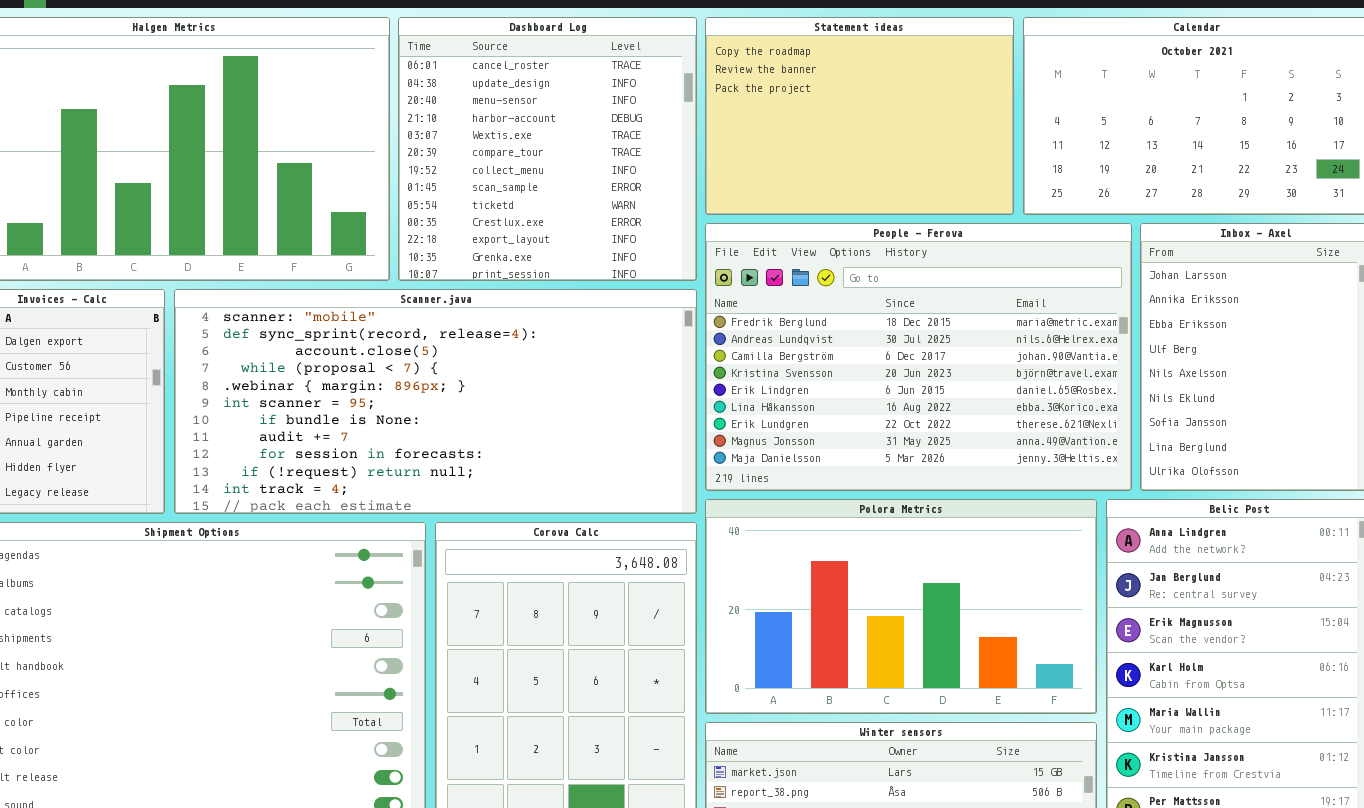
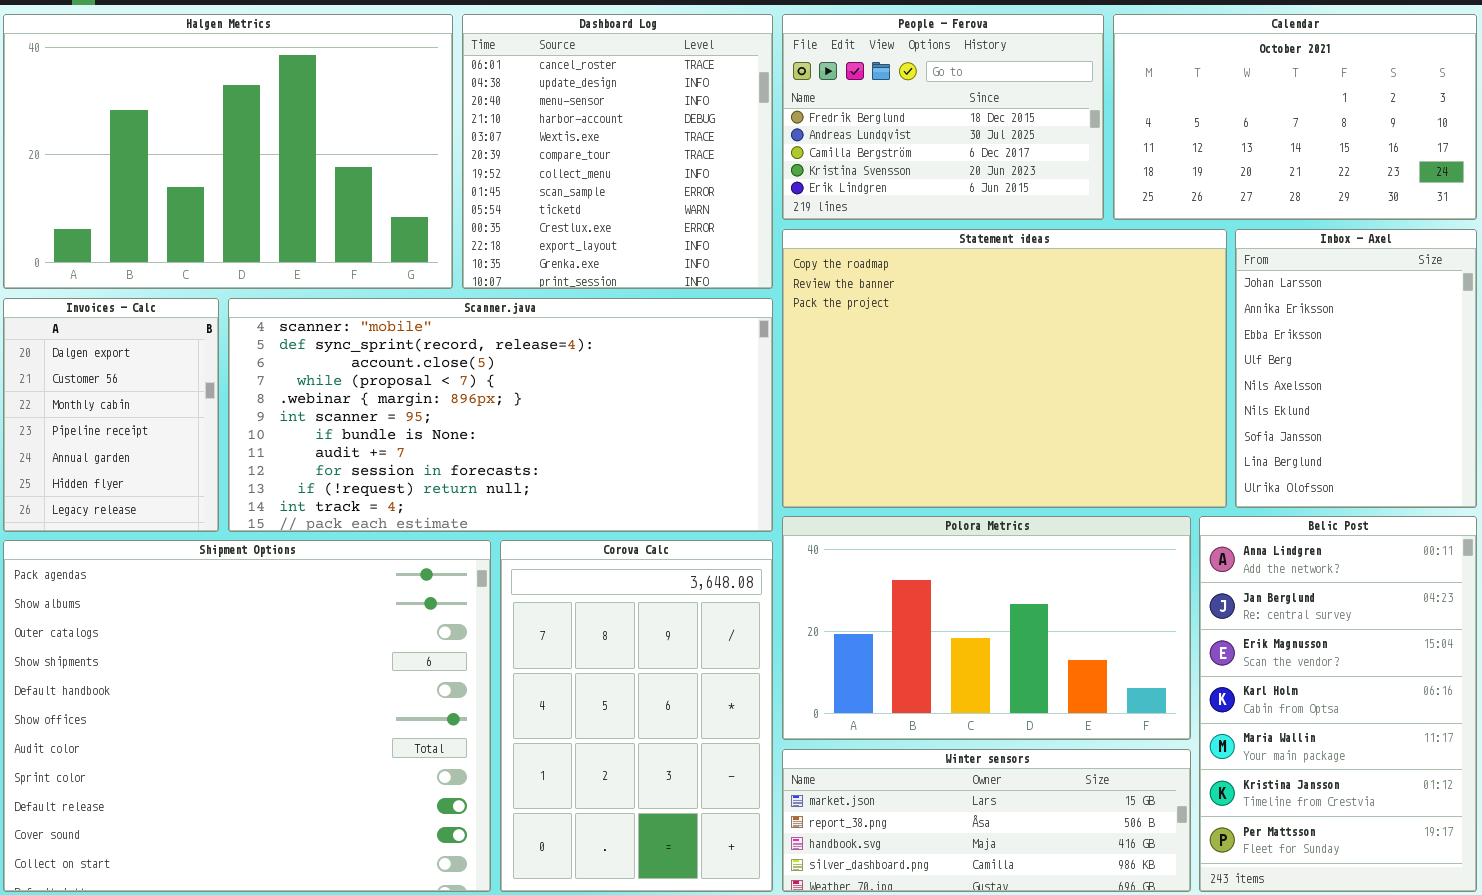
Statement ideas: [705,17,1014,215] -> [782,229,1227,508], moved, resized
People - Ferova: [705,223,1132,491] -> [782,14,1104,220], moved, resized

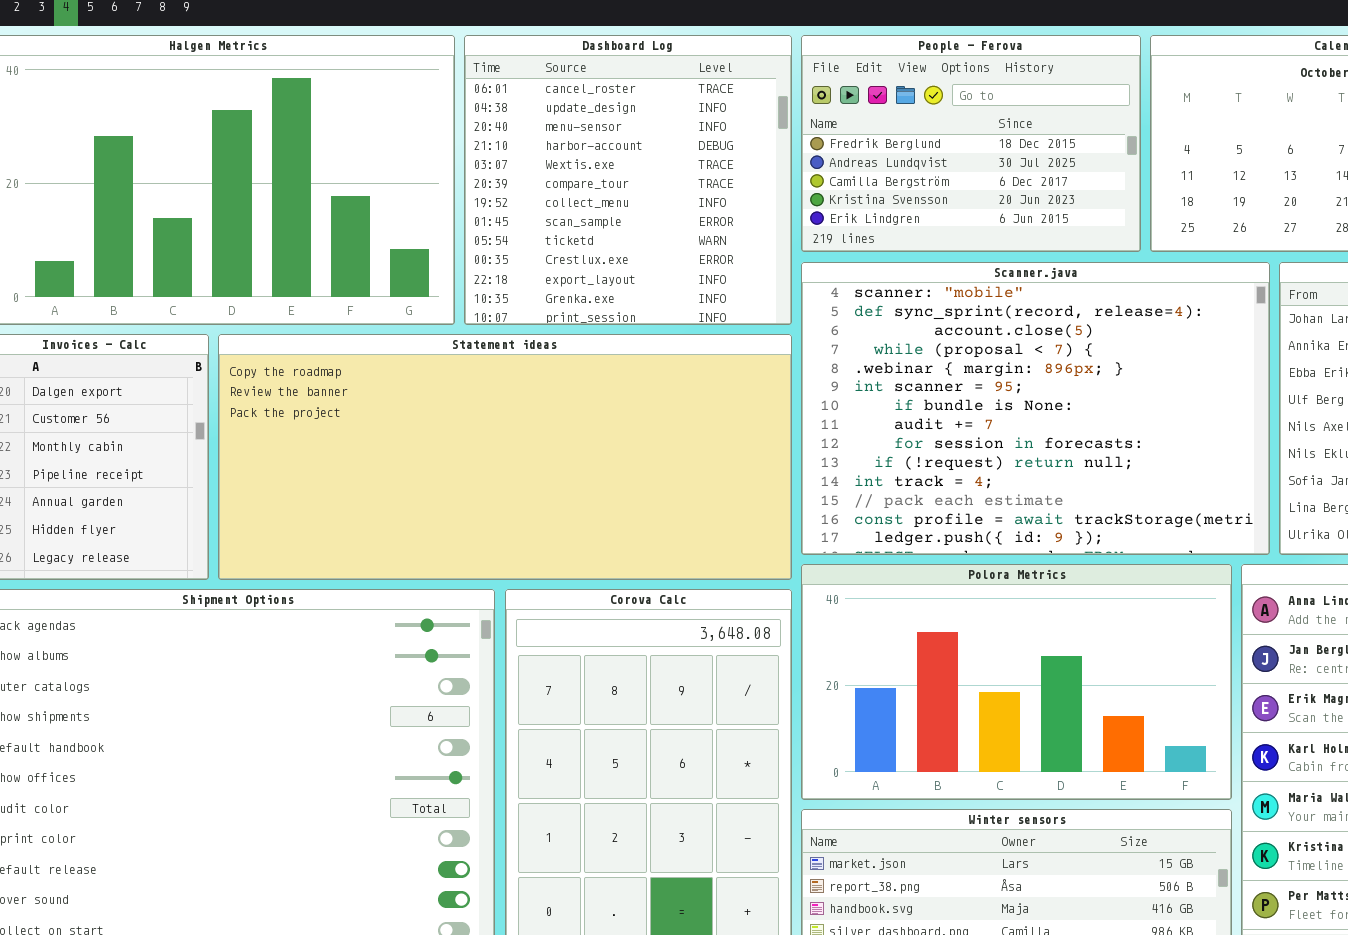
Statement ideas: [782,229,1227,508] -> [218,334,792,580], moved, resized
Scanner.java: [228,298,773,532] -> [801,262,1270,555], moved, resized

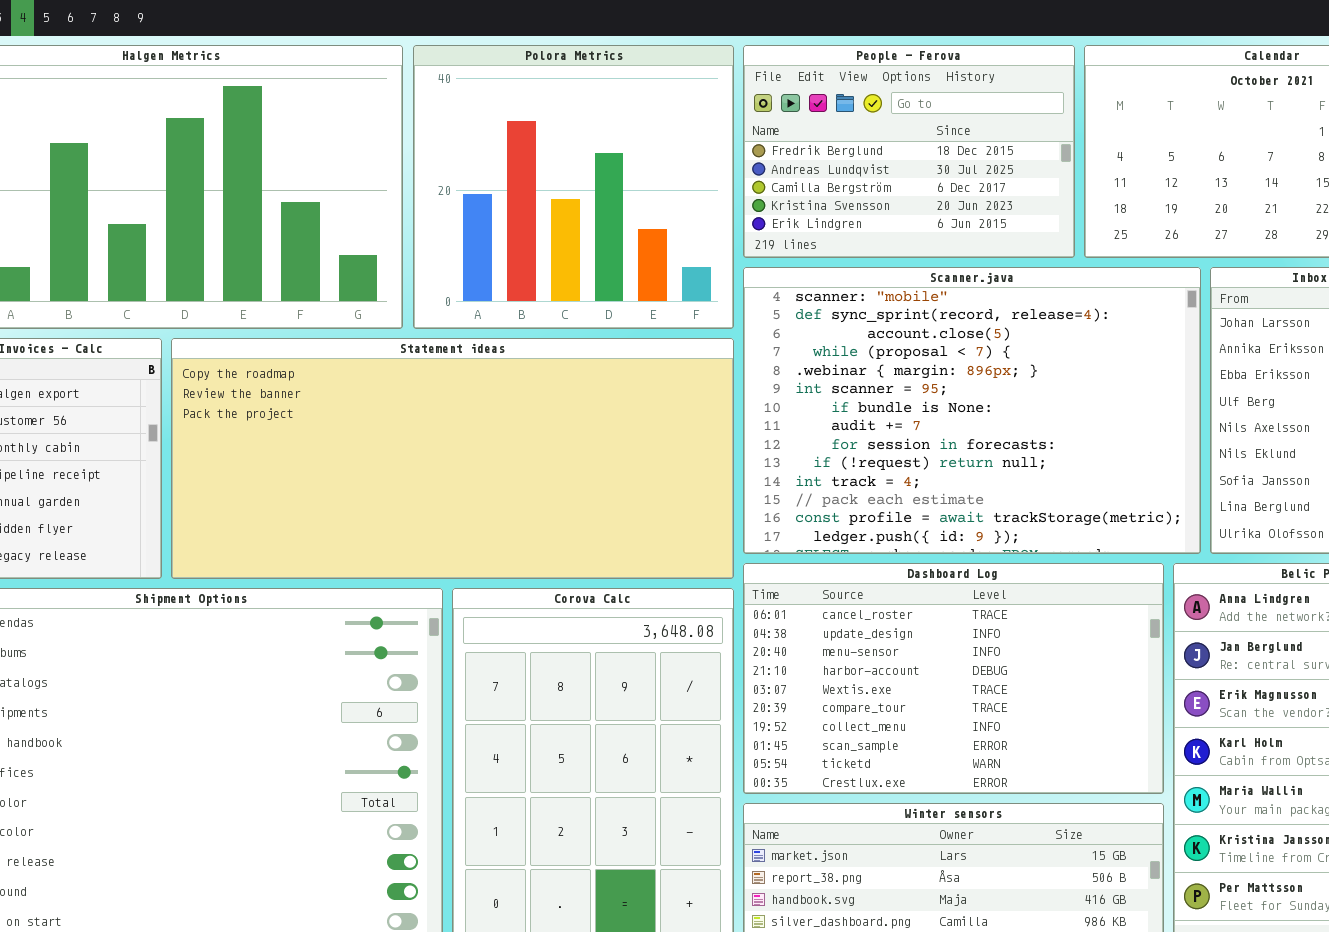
Dashboard Log: [464,35,792,325] -> [743,563,1164,794], moved, resized
Polora Metrics: [801,564,1232,800] -> [413,45,734,329], moved, resized

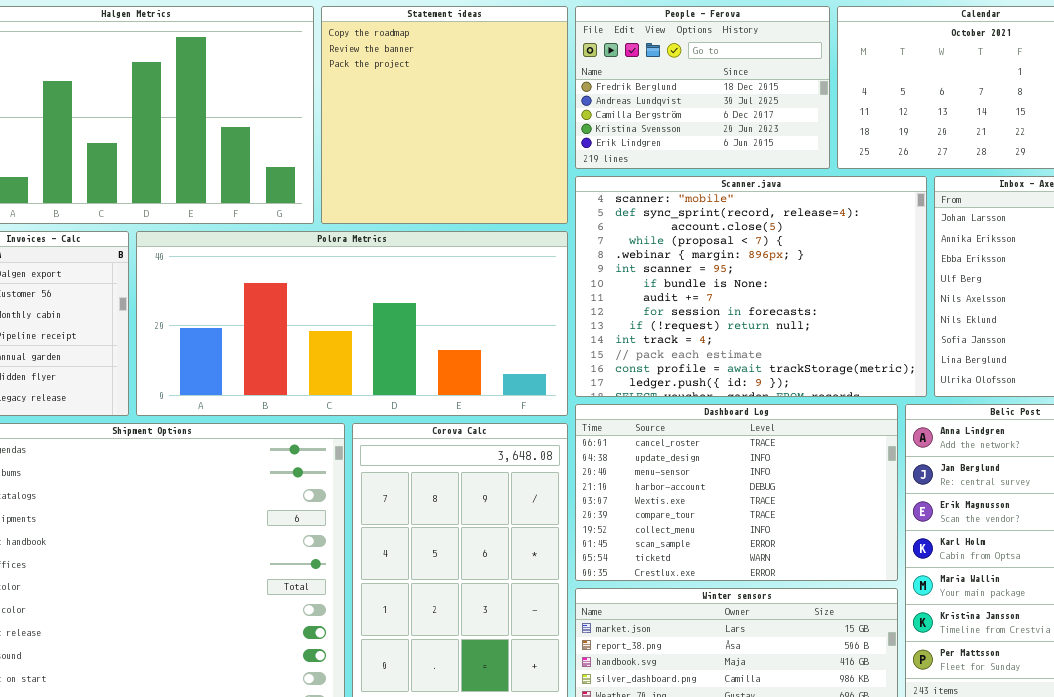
Polora Metrics: [413,45,734,329] -> [136,231,568,416], moved, resized
Statement ideas: [171,338,734,579] -> [321,6,568,224], moved, resized

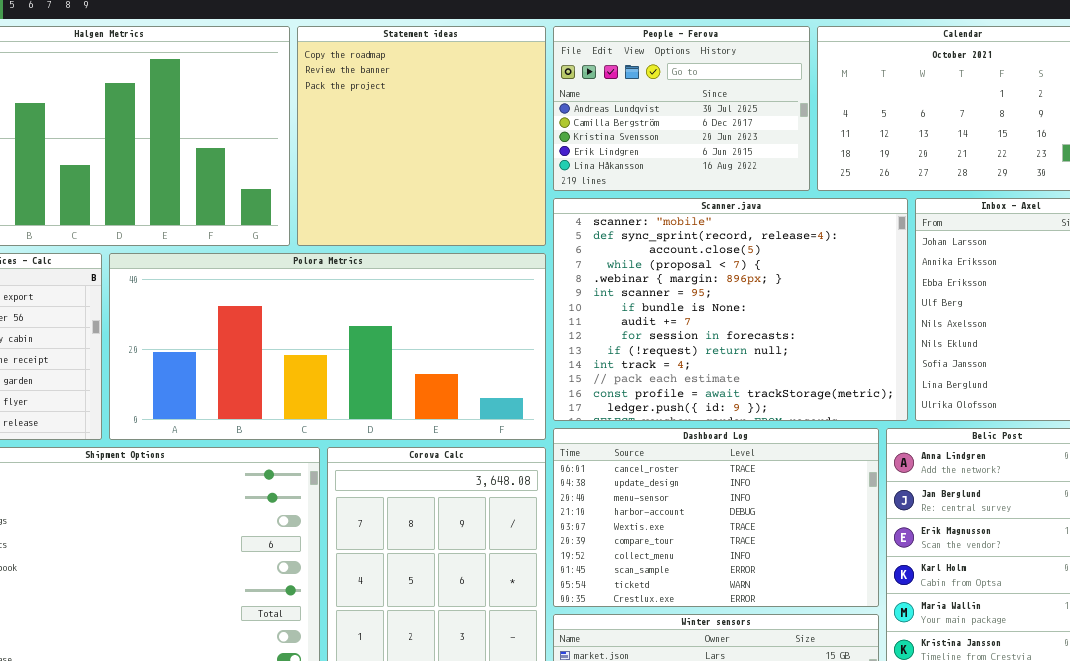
People - Ferova: [575,6,830,169] -> [553,26,810,191], scrolled down 1 row

